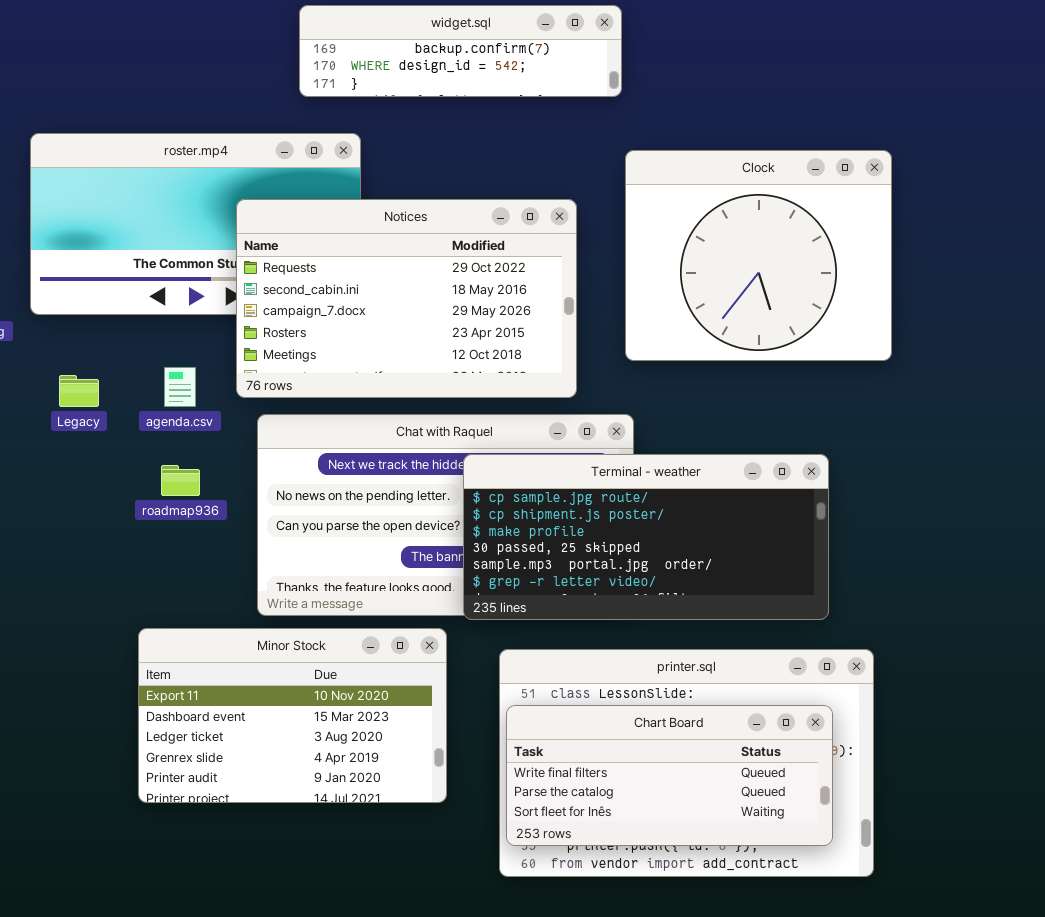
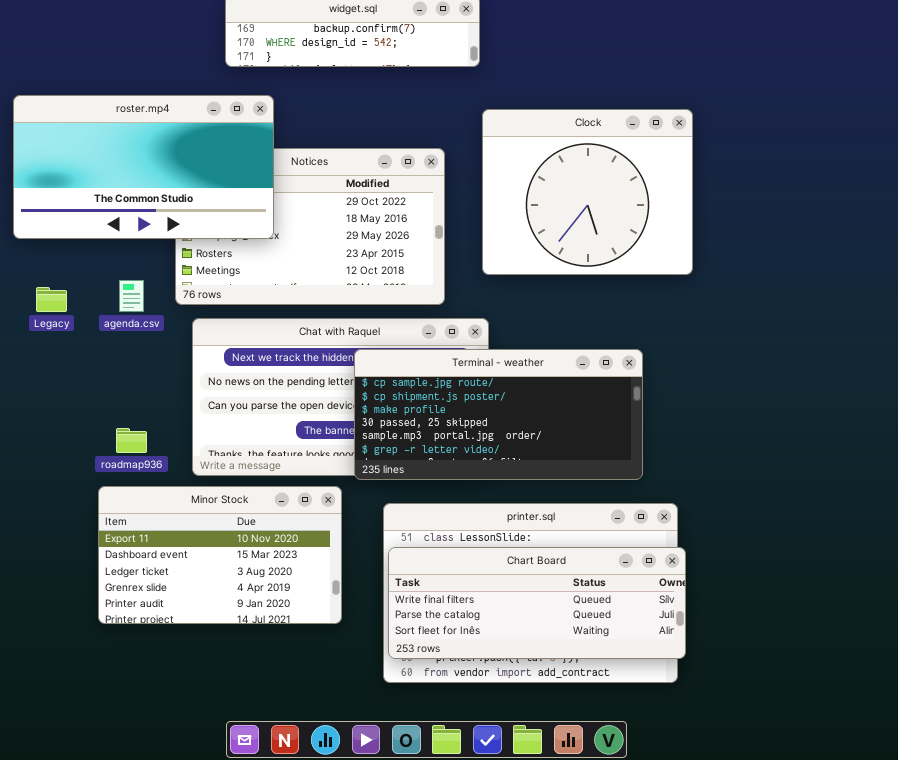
roster.mp4: [30,133,361,315] -> [13,95,274,239], raised
roadmap936: [161,465,200,496] -> [116,428,147,453], moved
Chart Board: [506,705,833,846] -> [388,547,686,659], resized

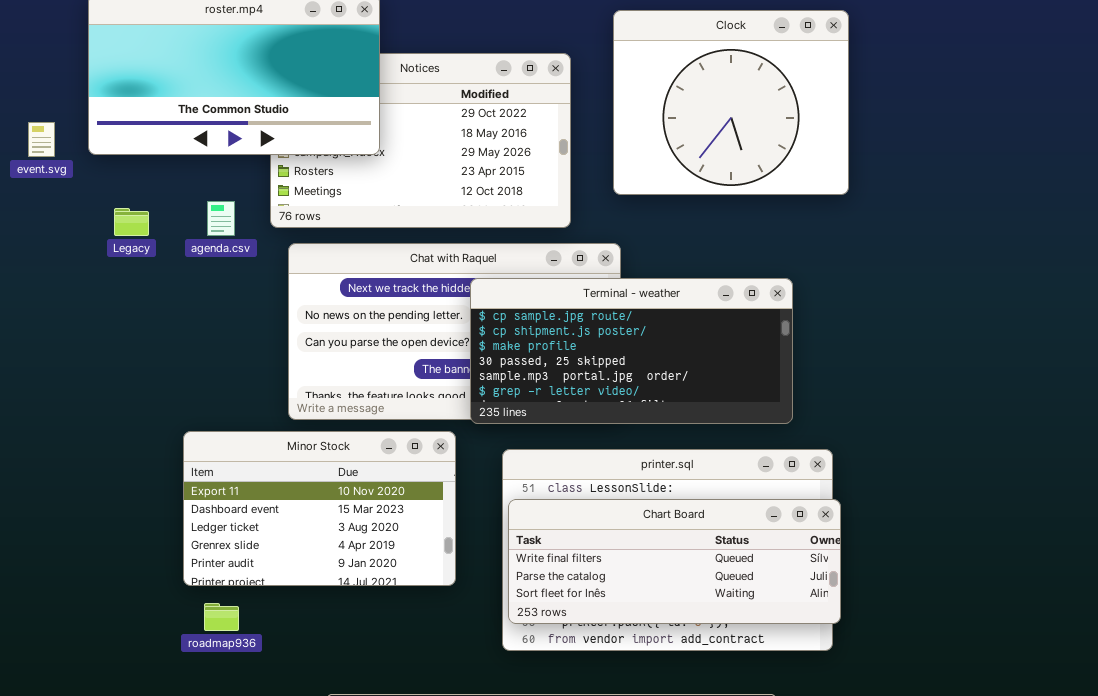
roadmap936: [116,428,147,453] -> [204,603,239,631], moved

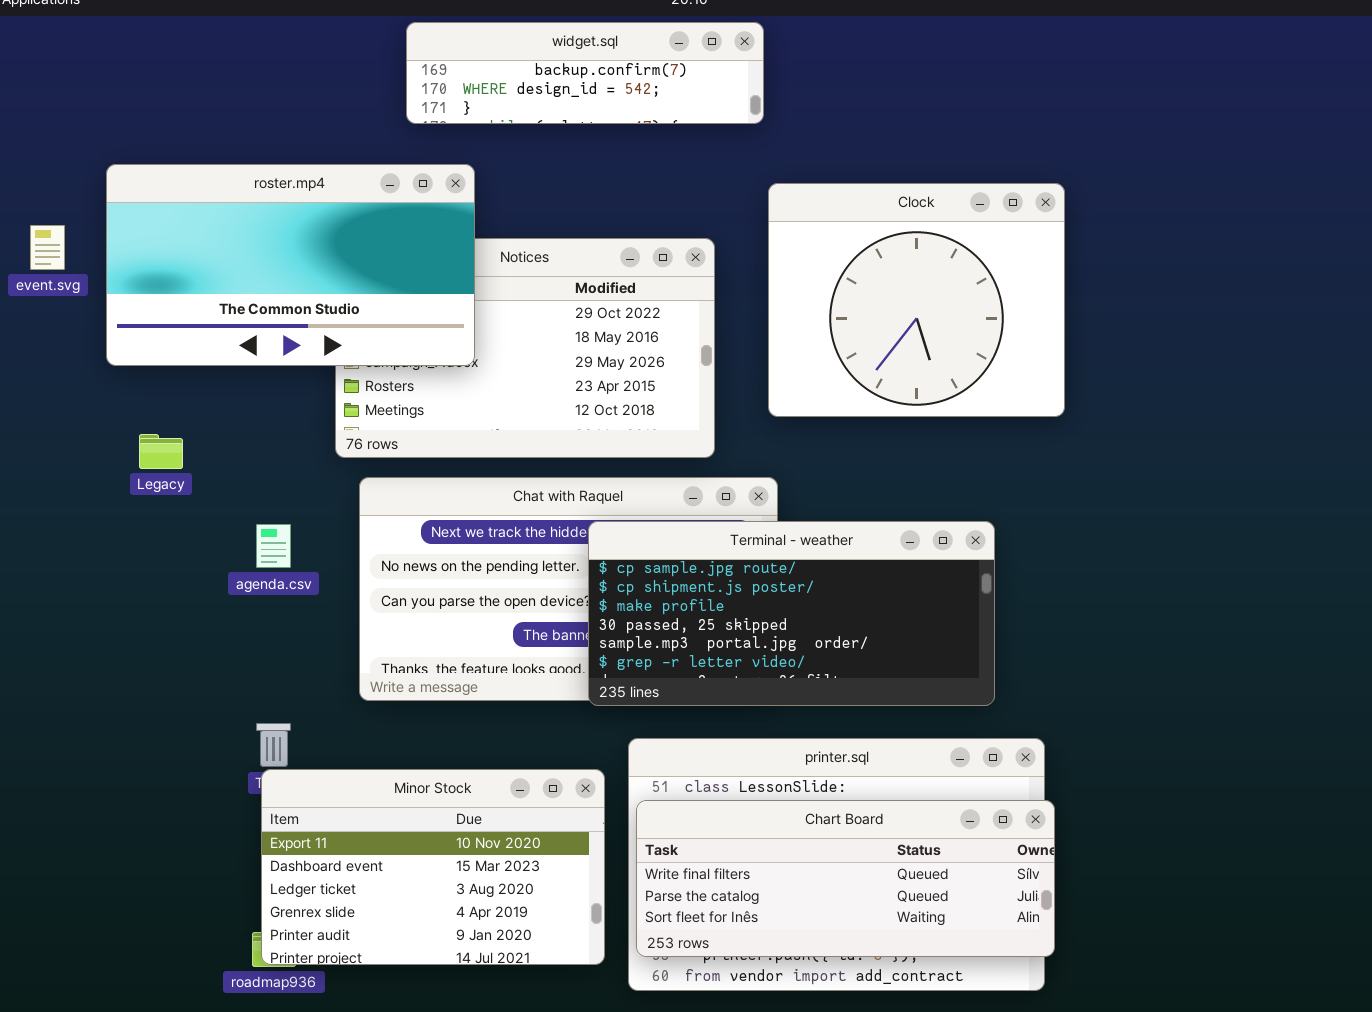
event.svg: [28,122,55,157] -> [30,225,65,270], moved
agenda.csv: [207,201,235,236] -> [256,524,291,568], moved
Minor Stock: [183,431,456,586] -> [261,769,605,965], moved

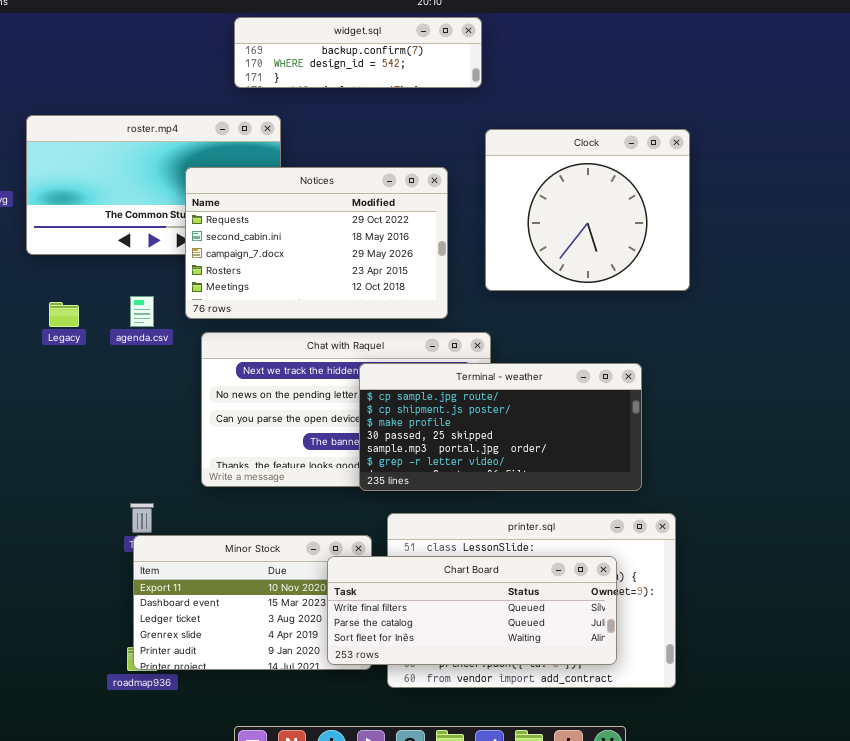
Notices: [335,238,715,458] -> [185,167,448,319], raised
agenda.csv: [256,524,291,568] -> [130,296,154,327], moved
Chart Board: [636,800,1055,957] -> [327,556,617,665], moved

